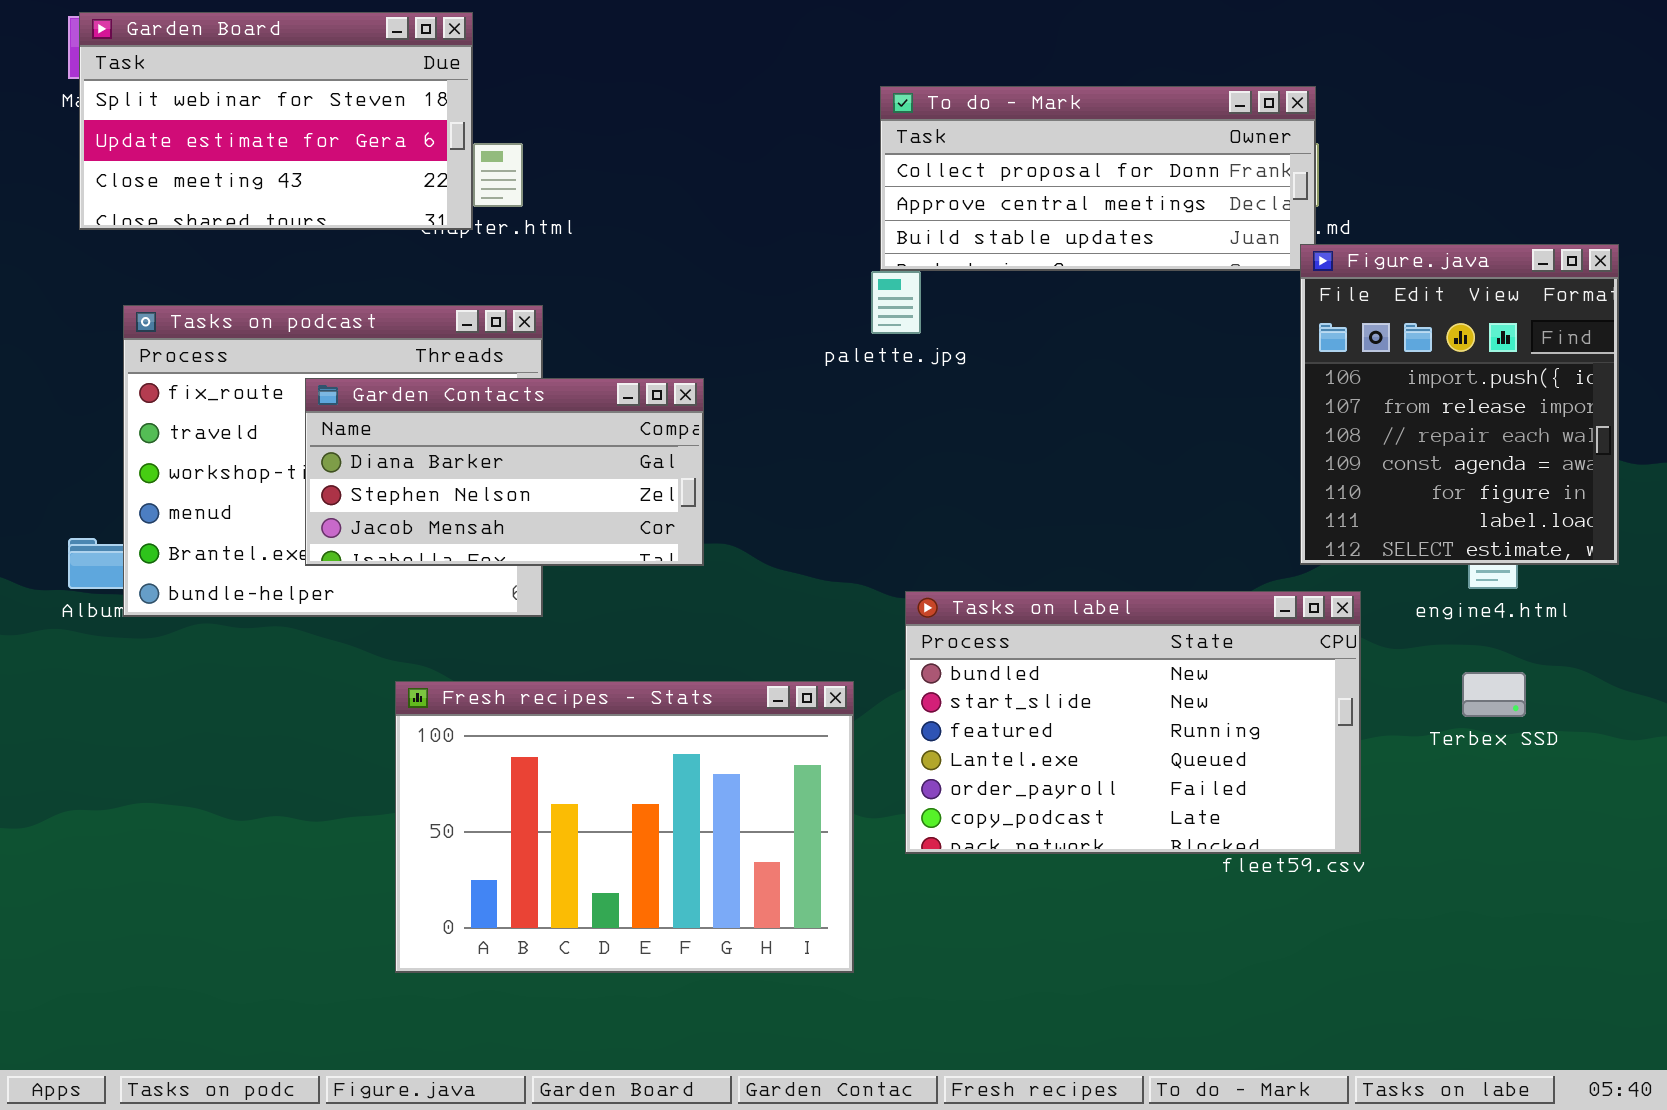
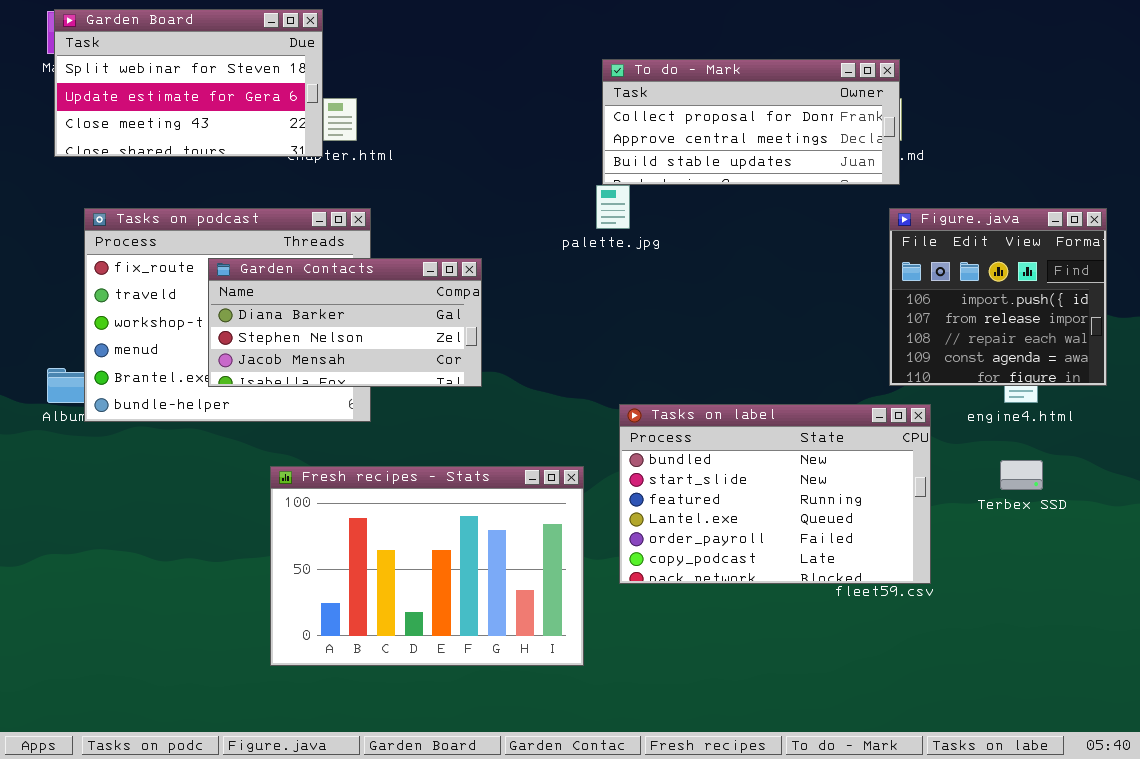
Figure.java: [1300,244,1619,565] -> [889,208,1107,386], resized

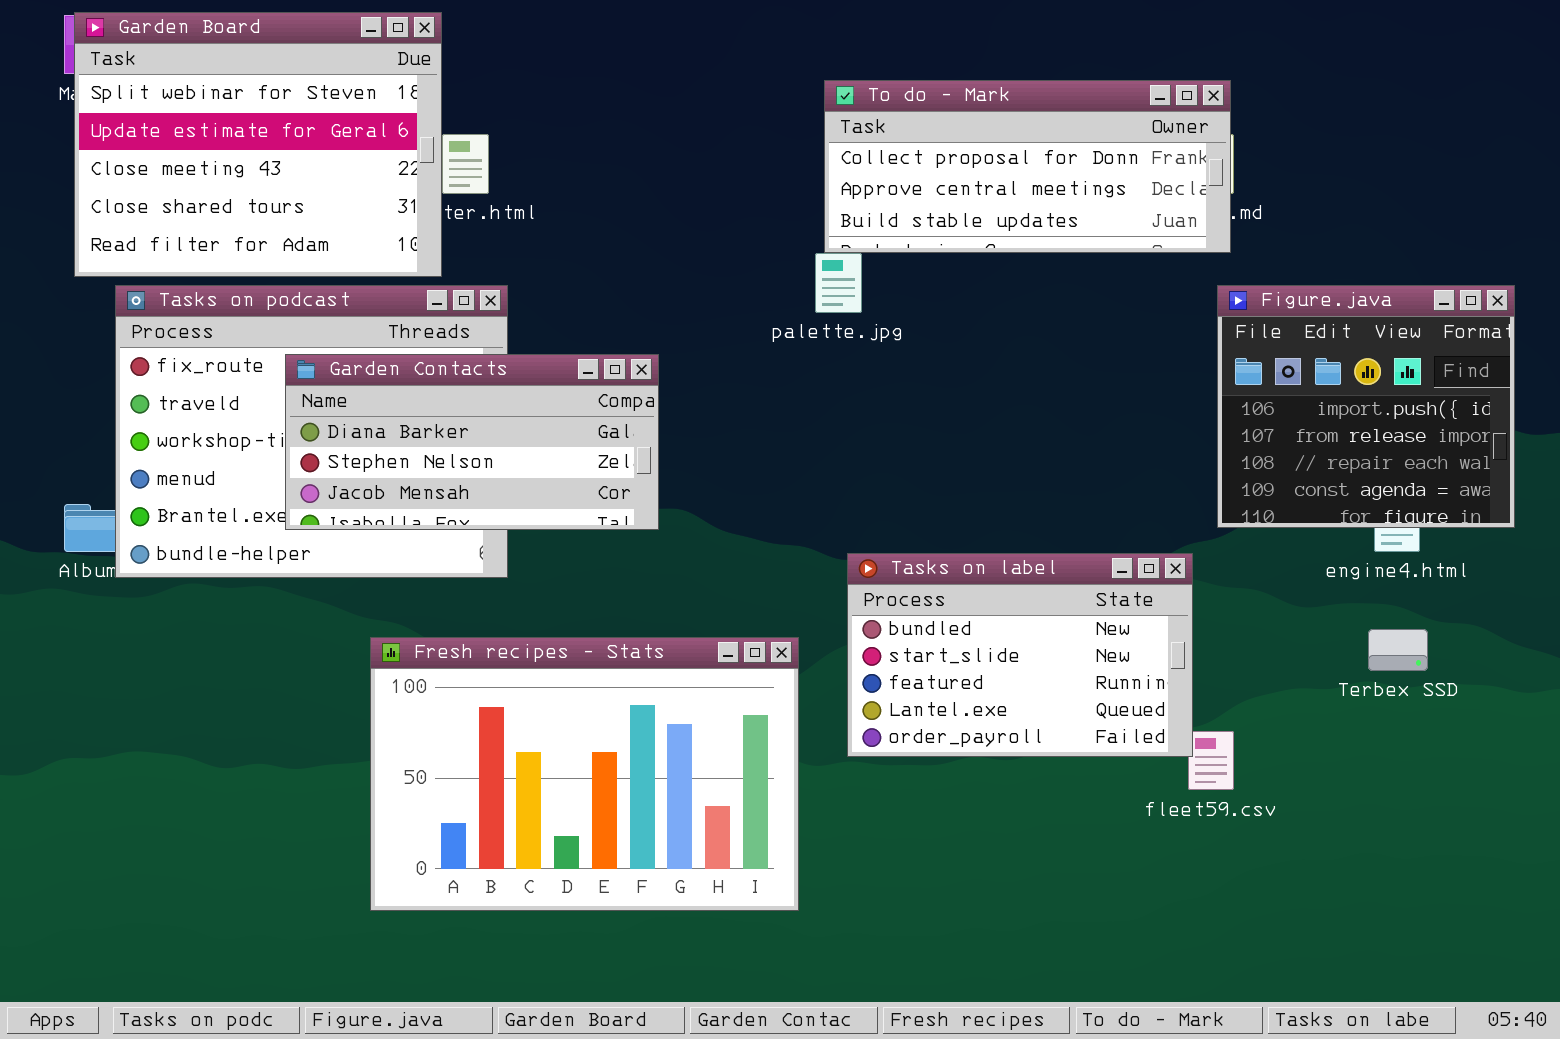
Garden Board: [54,9,323,157] -> [74,12,442,277], resized
Tasks on label: [619,404,931,584] -> [847,553,1193,757], resized

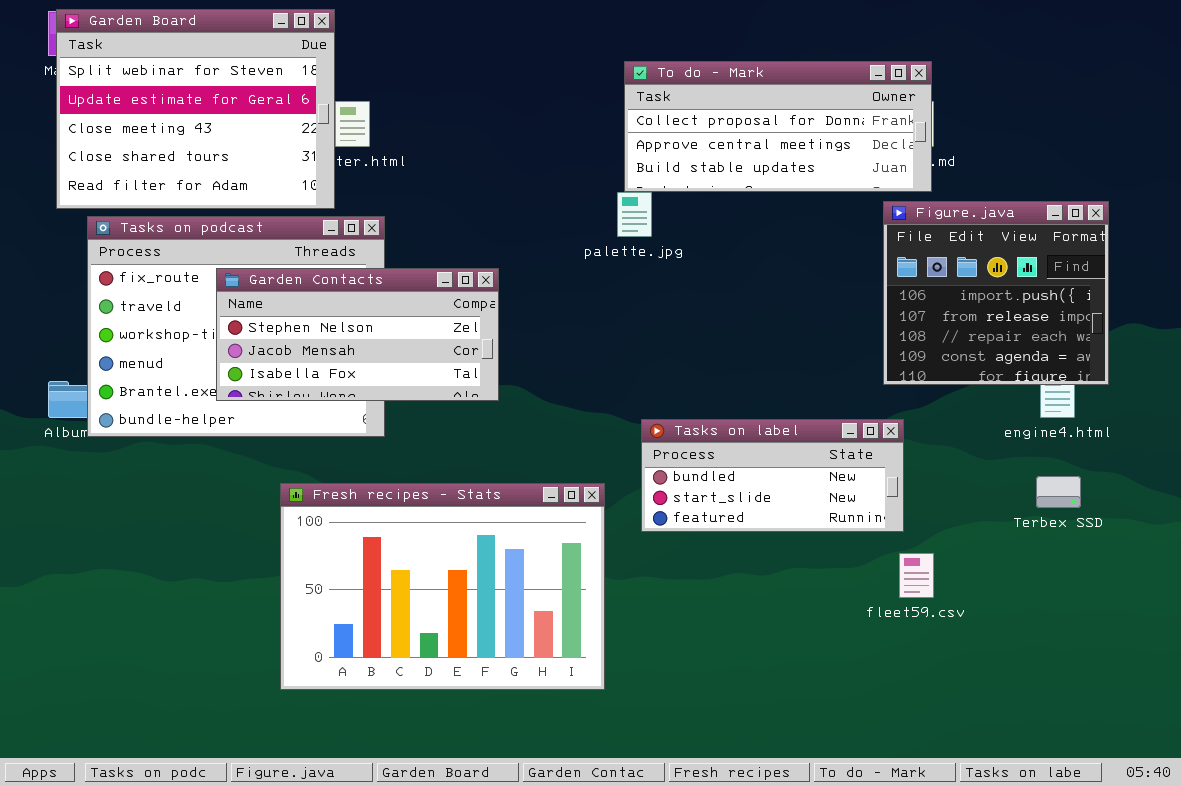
Figure.java: [1217,285,1515,528] -> [883,201,1109,385], moved
Garden Contacts: [285,354,659,530] -> [216,268,499,401], scrolled down 1 row
Tasks on label: [847,553,1193,757] -> [641,419,904,532], resized

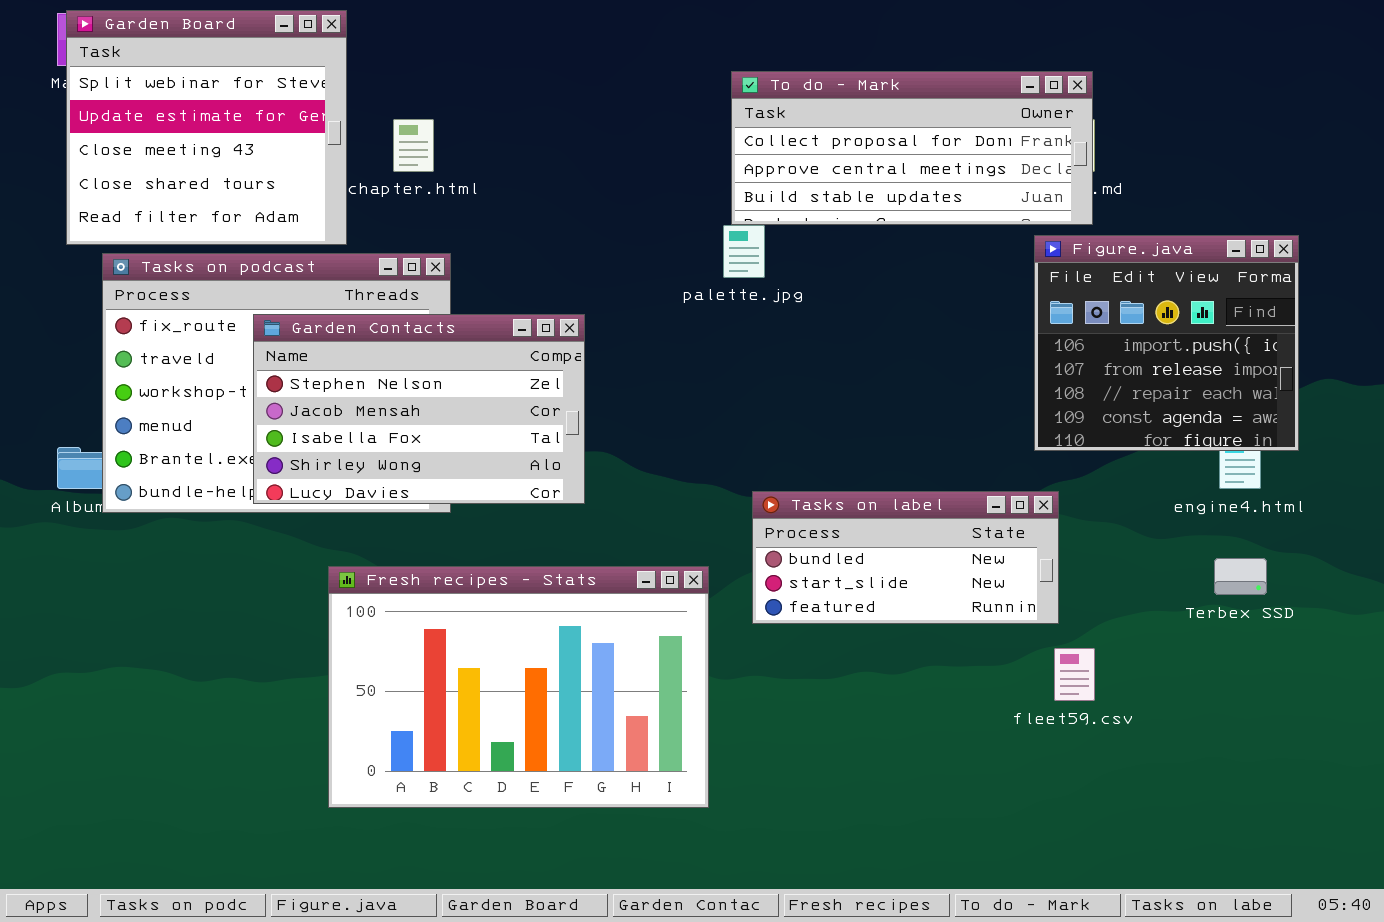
Garden Board: [56,9,335,209] -> [66,10,347,245], resized
Garden Contacts: [216,268,499,401] -> [253,314,585,504], resized

